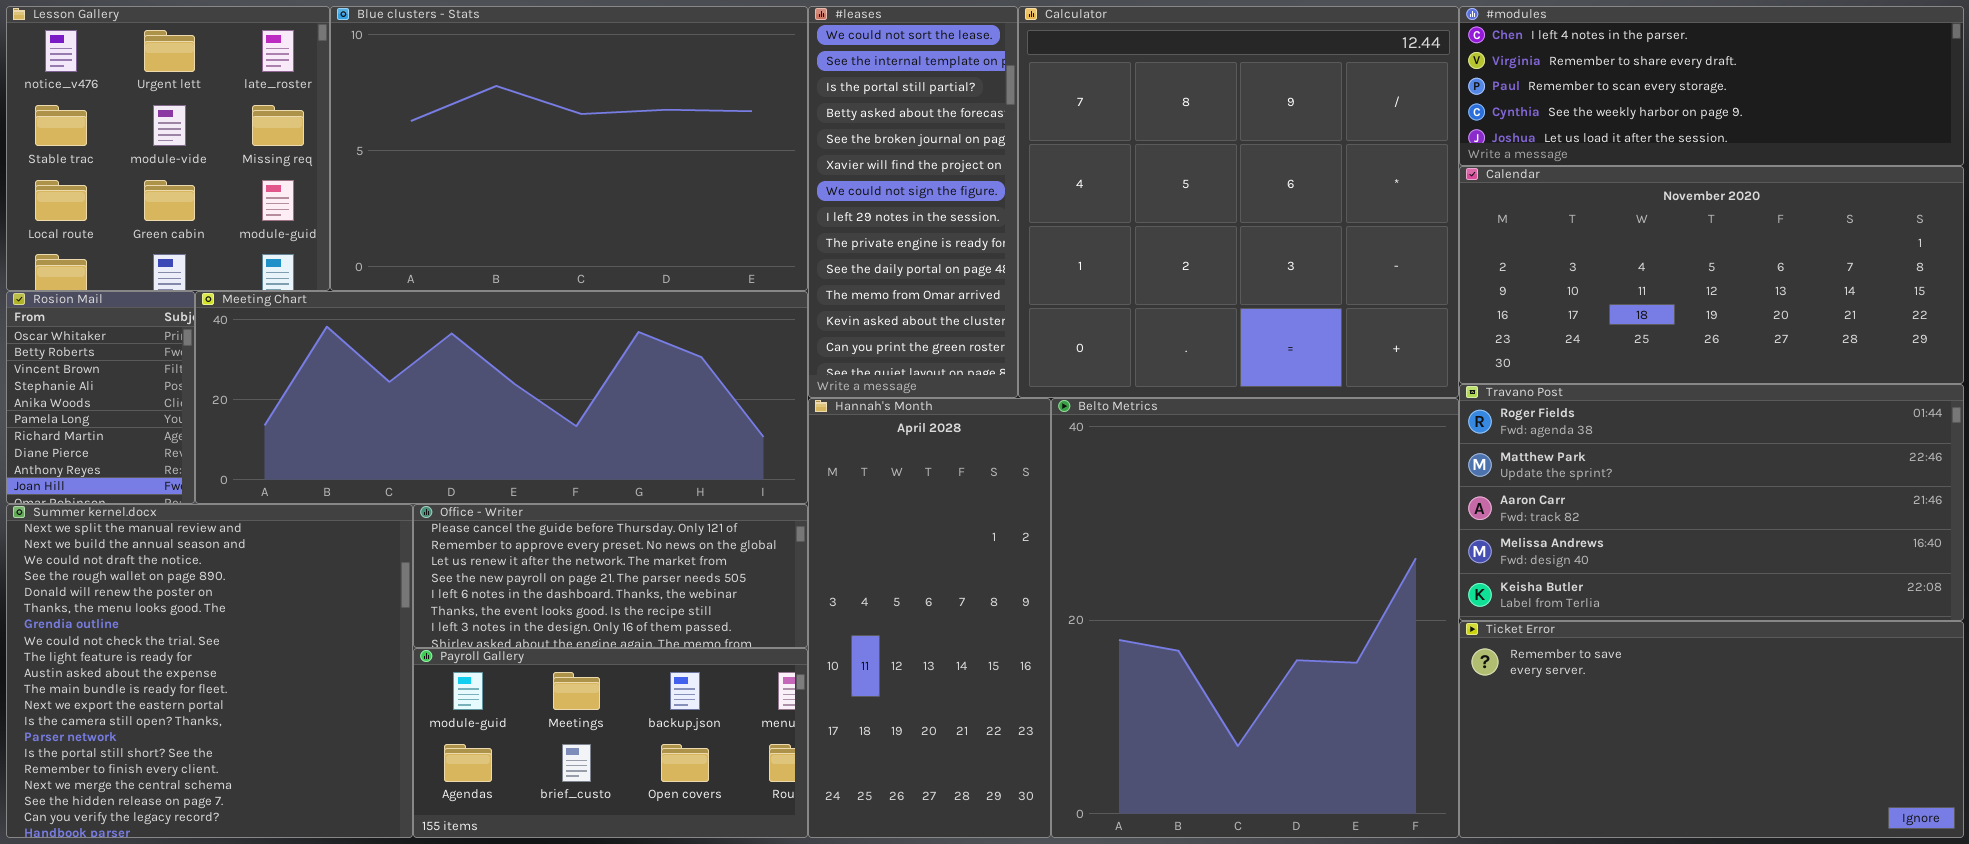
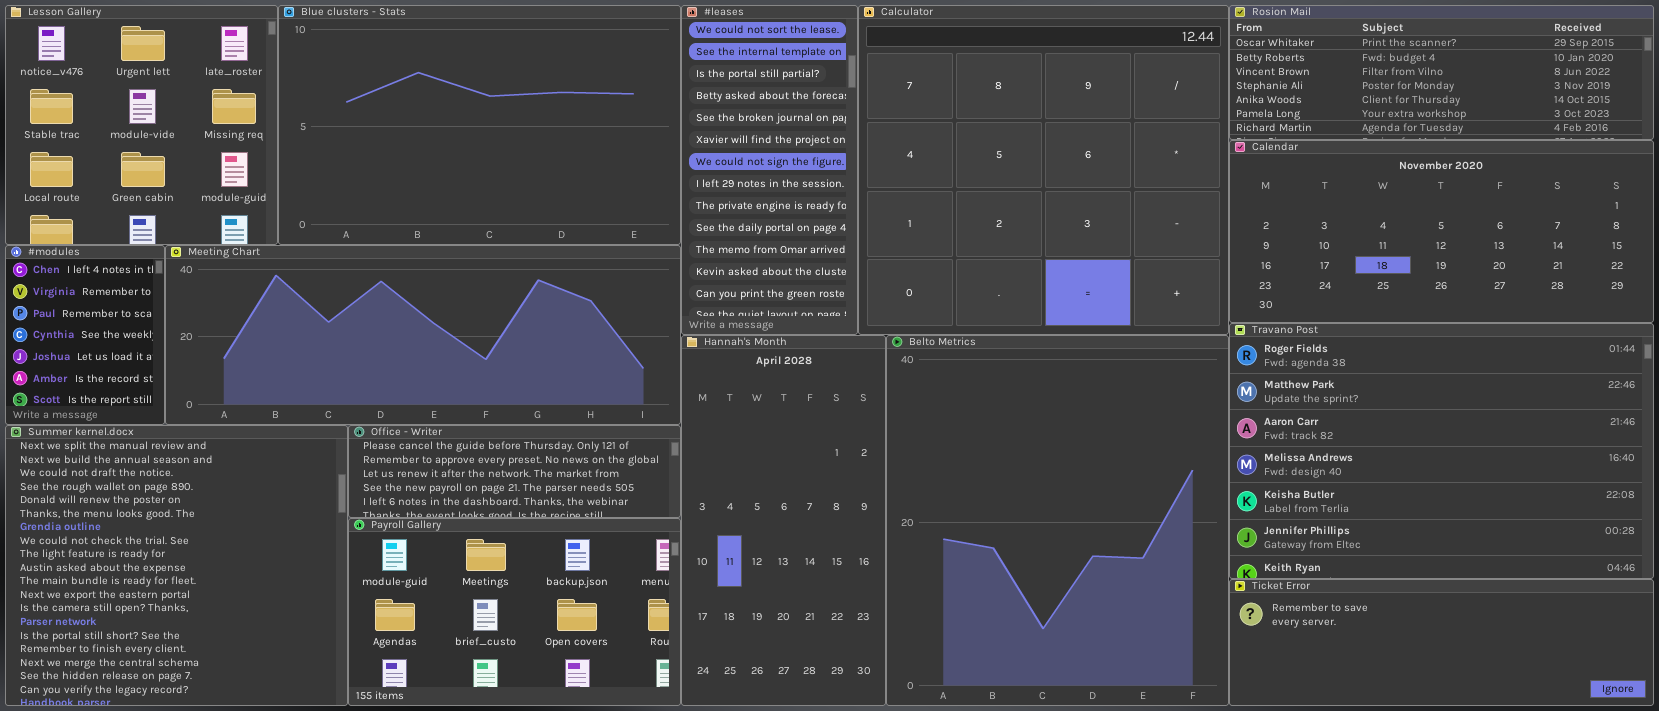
#modules: [1459,6,1964,166] -> [5,245,165,425], moved, resized
Rosion Mail: [6,291,195,504] -> [1229,5,1654,140], moved, resized
Travano Post: [1459,384,1964,621] -> [1229,323,1654,579], resized
Office - Writer: [413,504,808,648] -> [348,425,681,518], resized
Ticket Error: [1459,621,1964,838] -> [1229,579,1654,706], resized
Payroll Gallery: [413,648,808,838] -> [348,518,681,706], resized

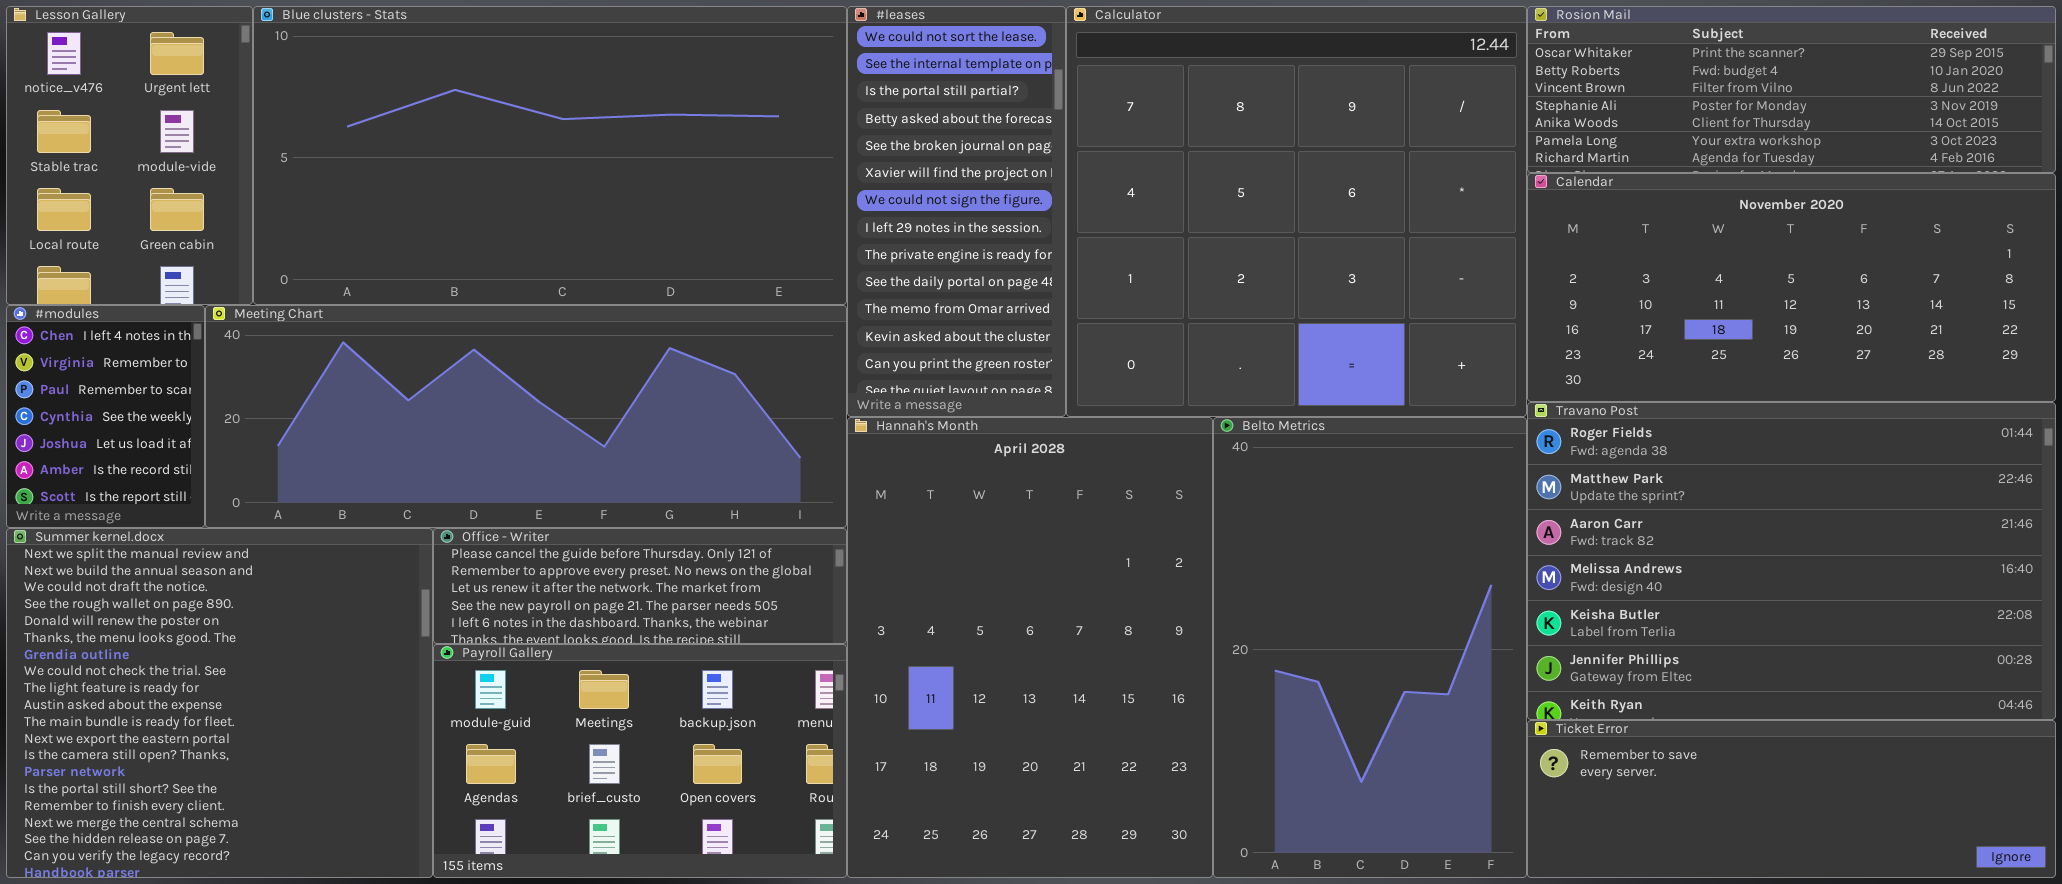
Lesson Gallery: [5,5,278,245] -> [6,6,253,305], resized
Blue clusters - Stats: [278,5,681,245] -> [253,6,847,305], resized
Hannah's Month: [681,335,886,706] -> [847,417,1213,878], resized
Belto Metrics: [886,335,1229,706] -> [1213,417,1527,878], resized

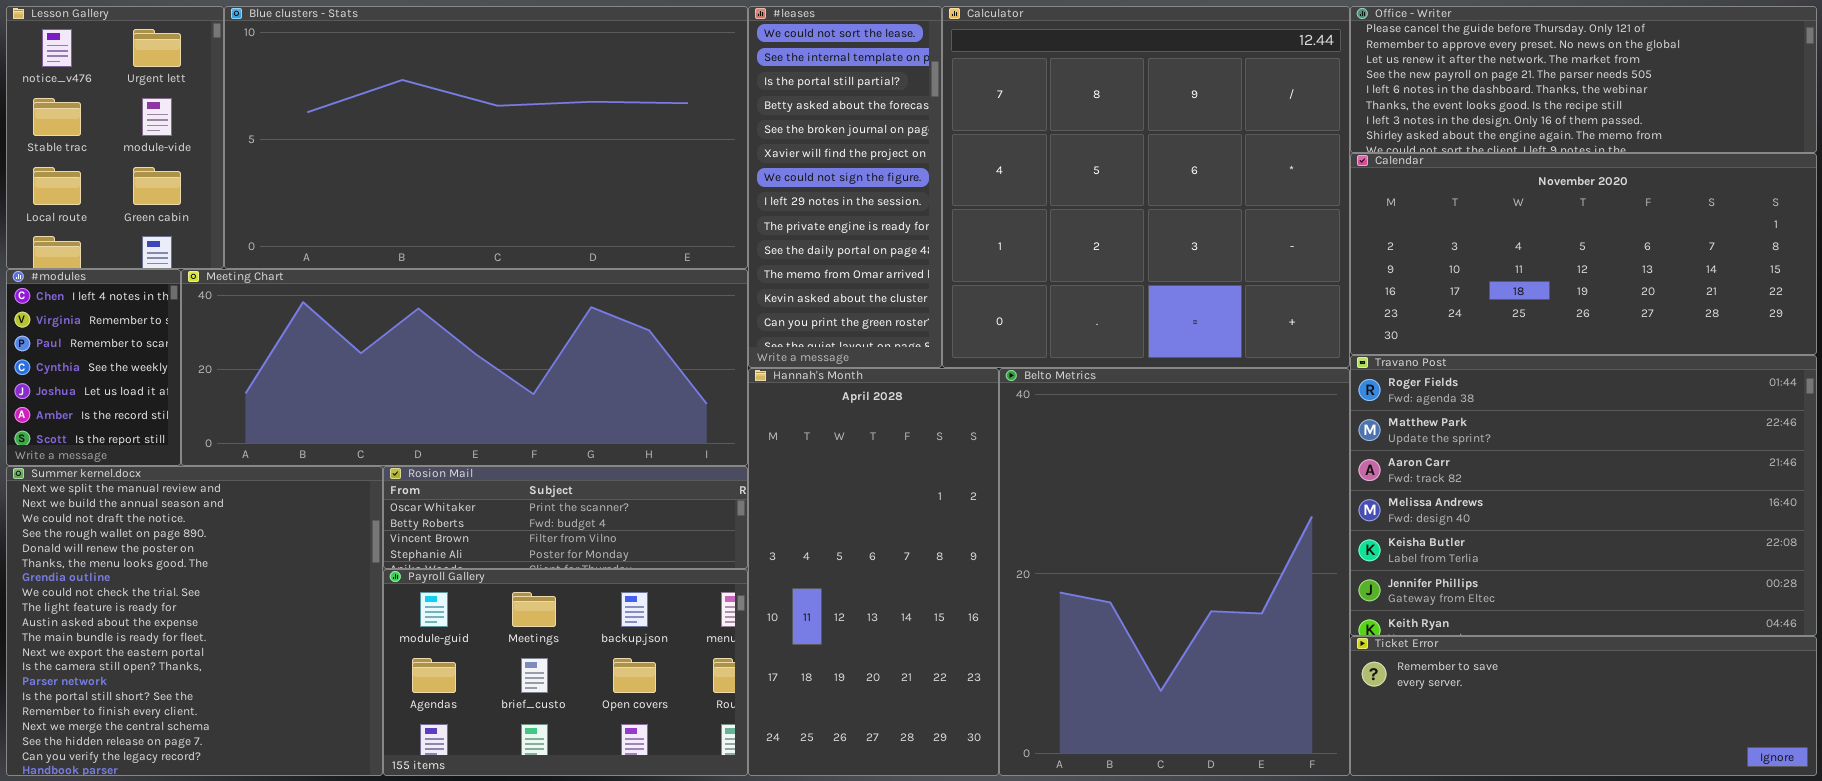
Rosion Mail: [1527,6,2056,173] -> [383,466,748,569], moved, resized
Hannah's Month: [847,417,1213,878] -> [748,368,999,776], resized
Belto Metrics: [1213,417,1527,878] -> [999,368,1350,776], resized
Office - Writer: [433,528,847,644] -> [1350,6,1817,153], moved, resized

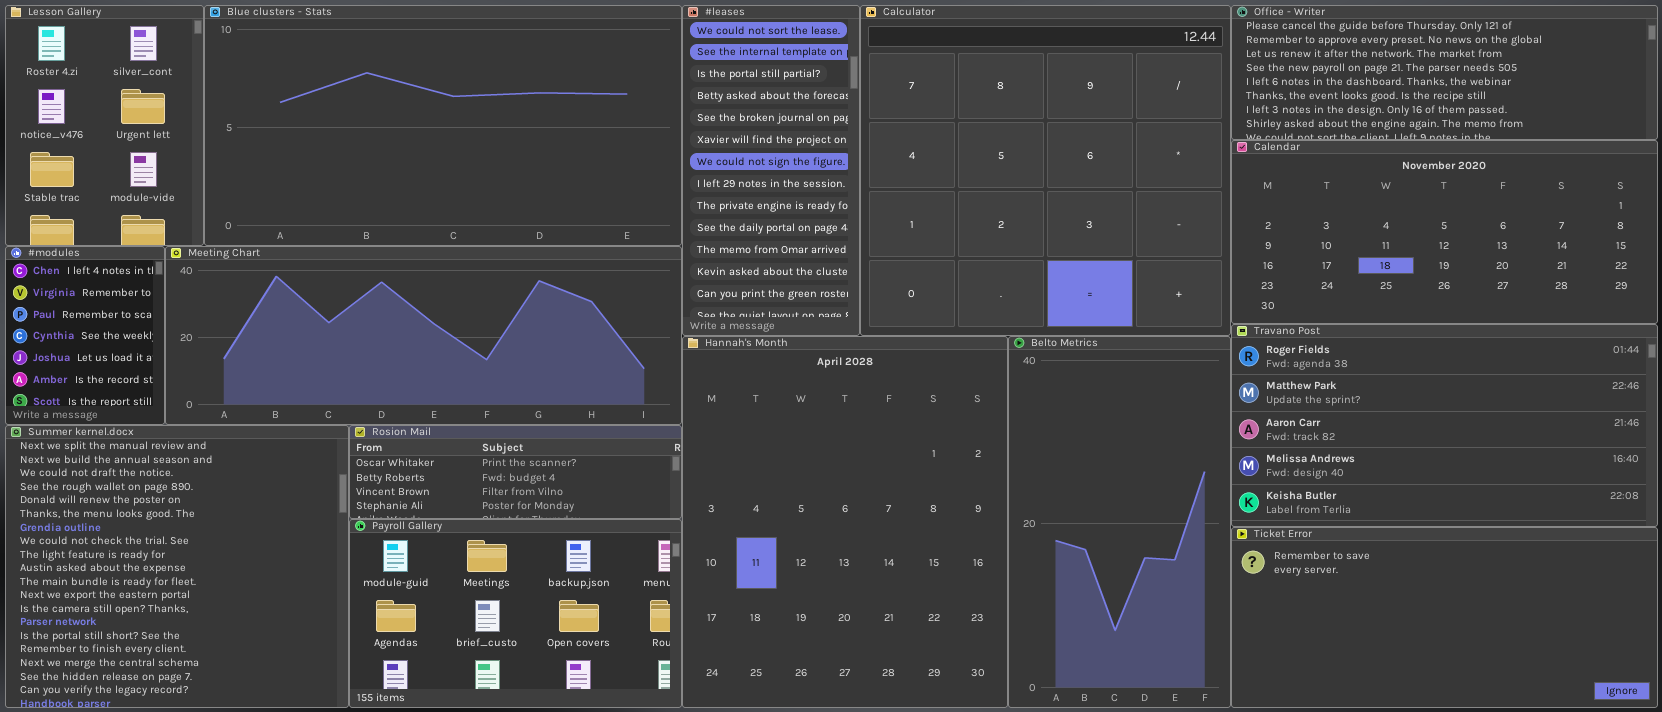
Lesson Gallery: [6,6,224,269] -> [5,5,204,246], scrolled up 1 row
Travano Post: [1350,355,1817,636] -> [1231,324,1658,527], resized
Hannah's Month: [748,368,999,776] -> [682,336,1008,708], resized
Belto Metrics: [999,368,1350,776] -> [1008,336,1231,708], resized
Ticket Error: [1350,636,1817,776] -> [1231,527,1658,708], resized

